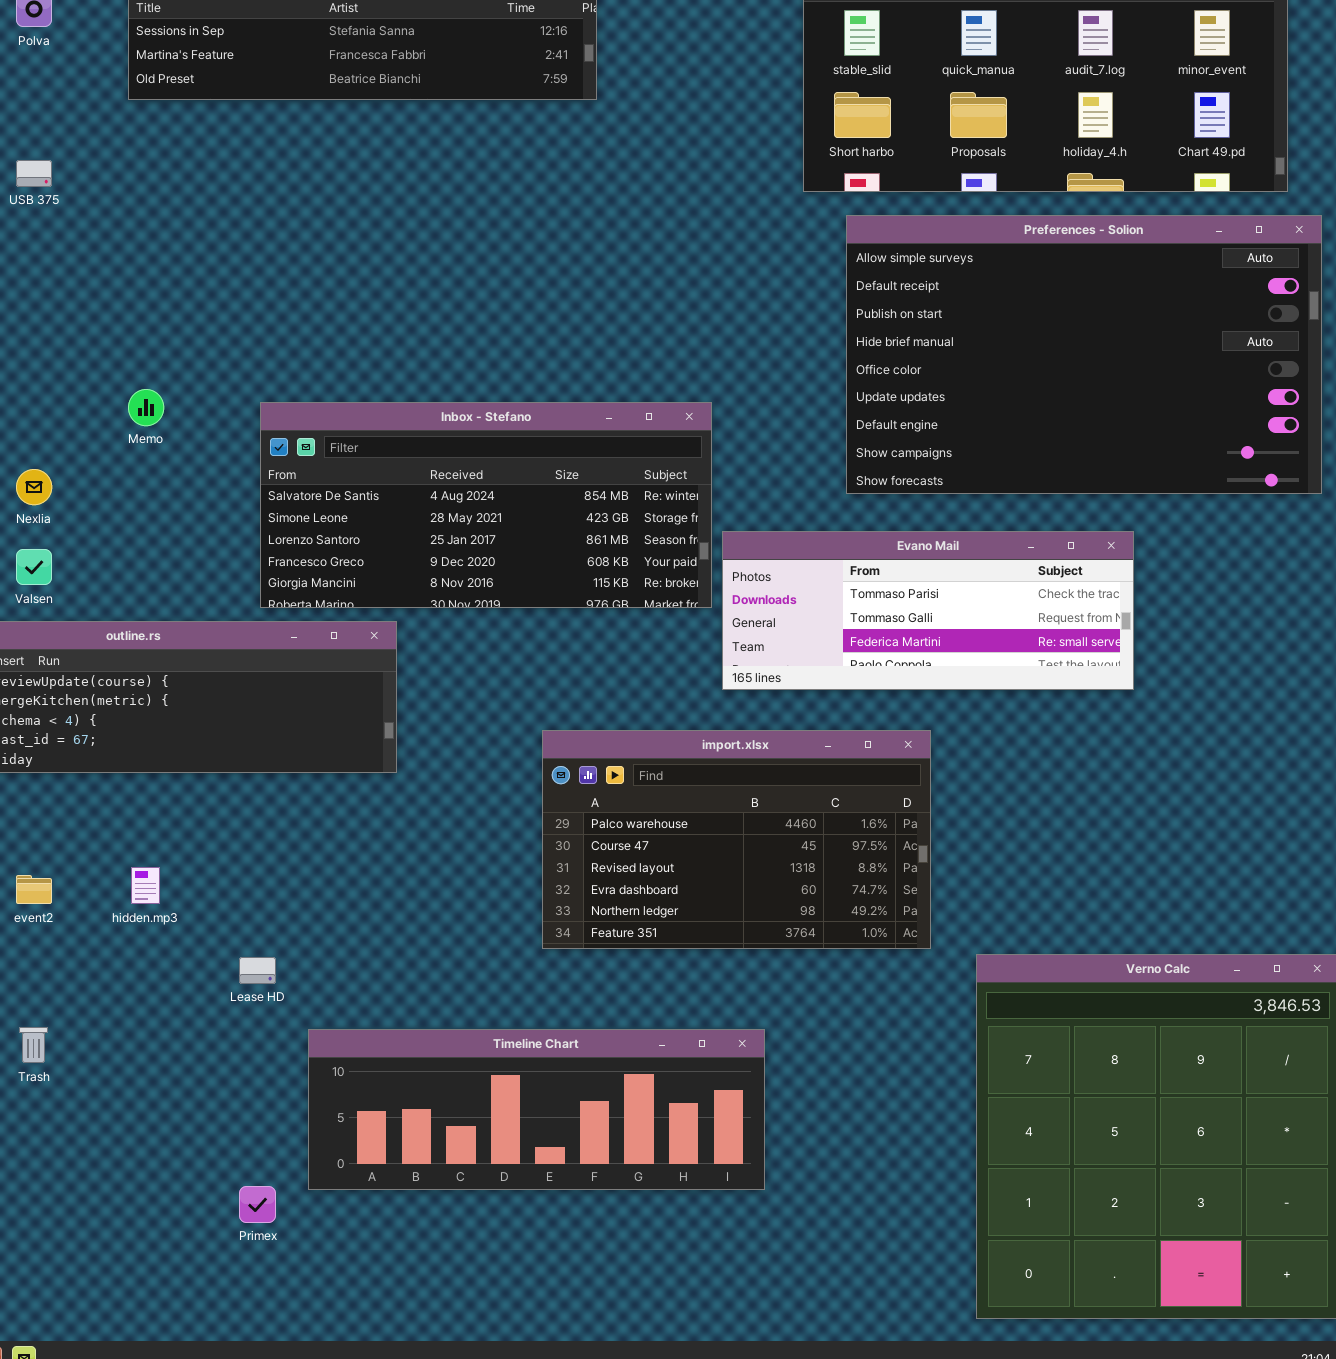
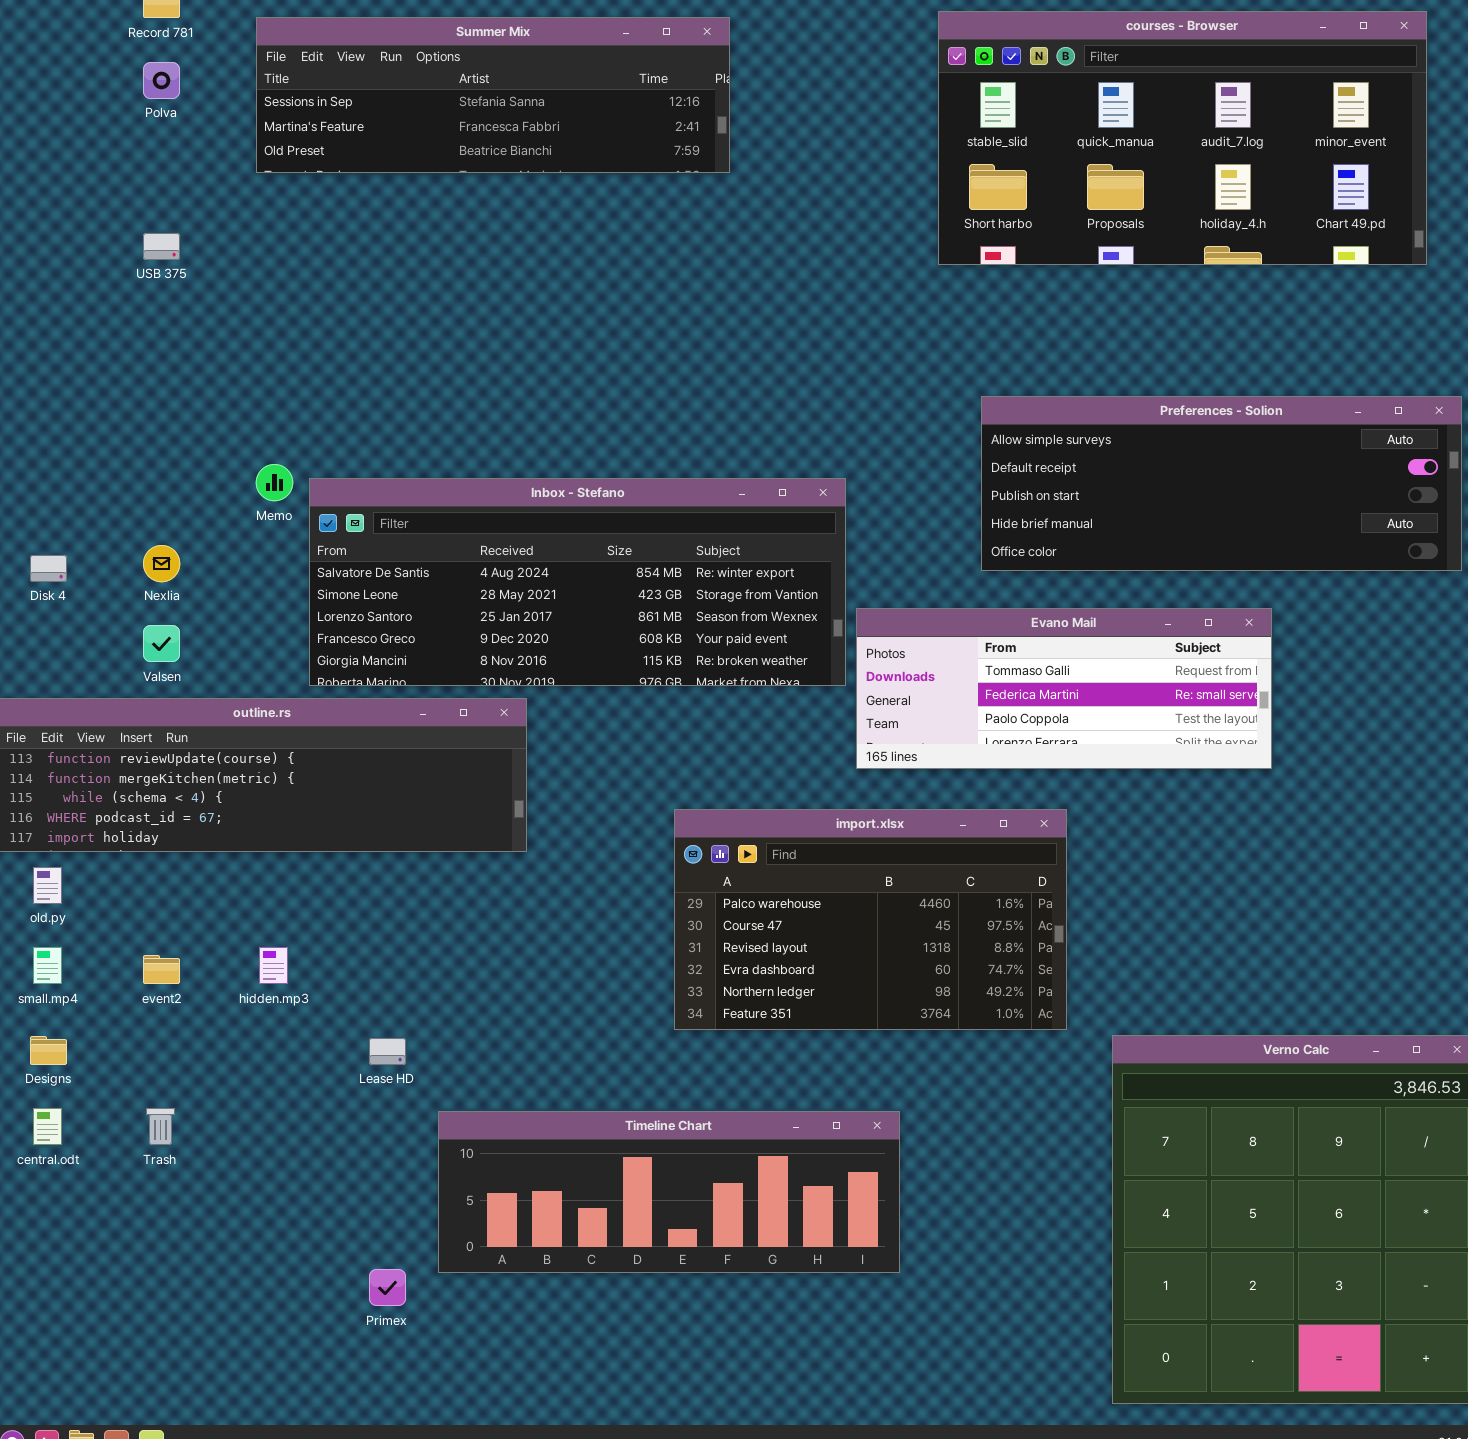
Preferences - Solion: [846,215,1322,494] -> [981,396,1462,571], resized
Inbox - Stefano: [260,402,712,608] -> [309,478,846,686], resized
Evano Mail: [722,531,1134,690] -> [856,608,1272,769], scrolled down 1 row

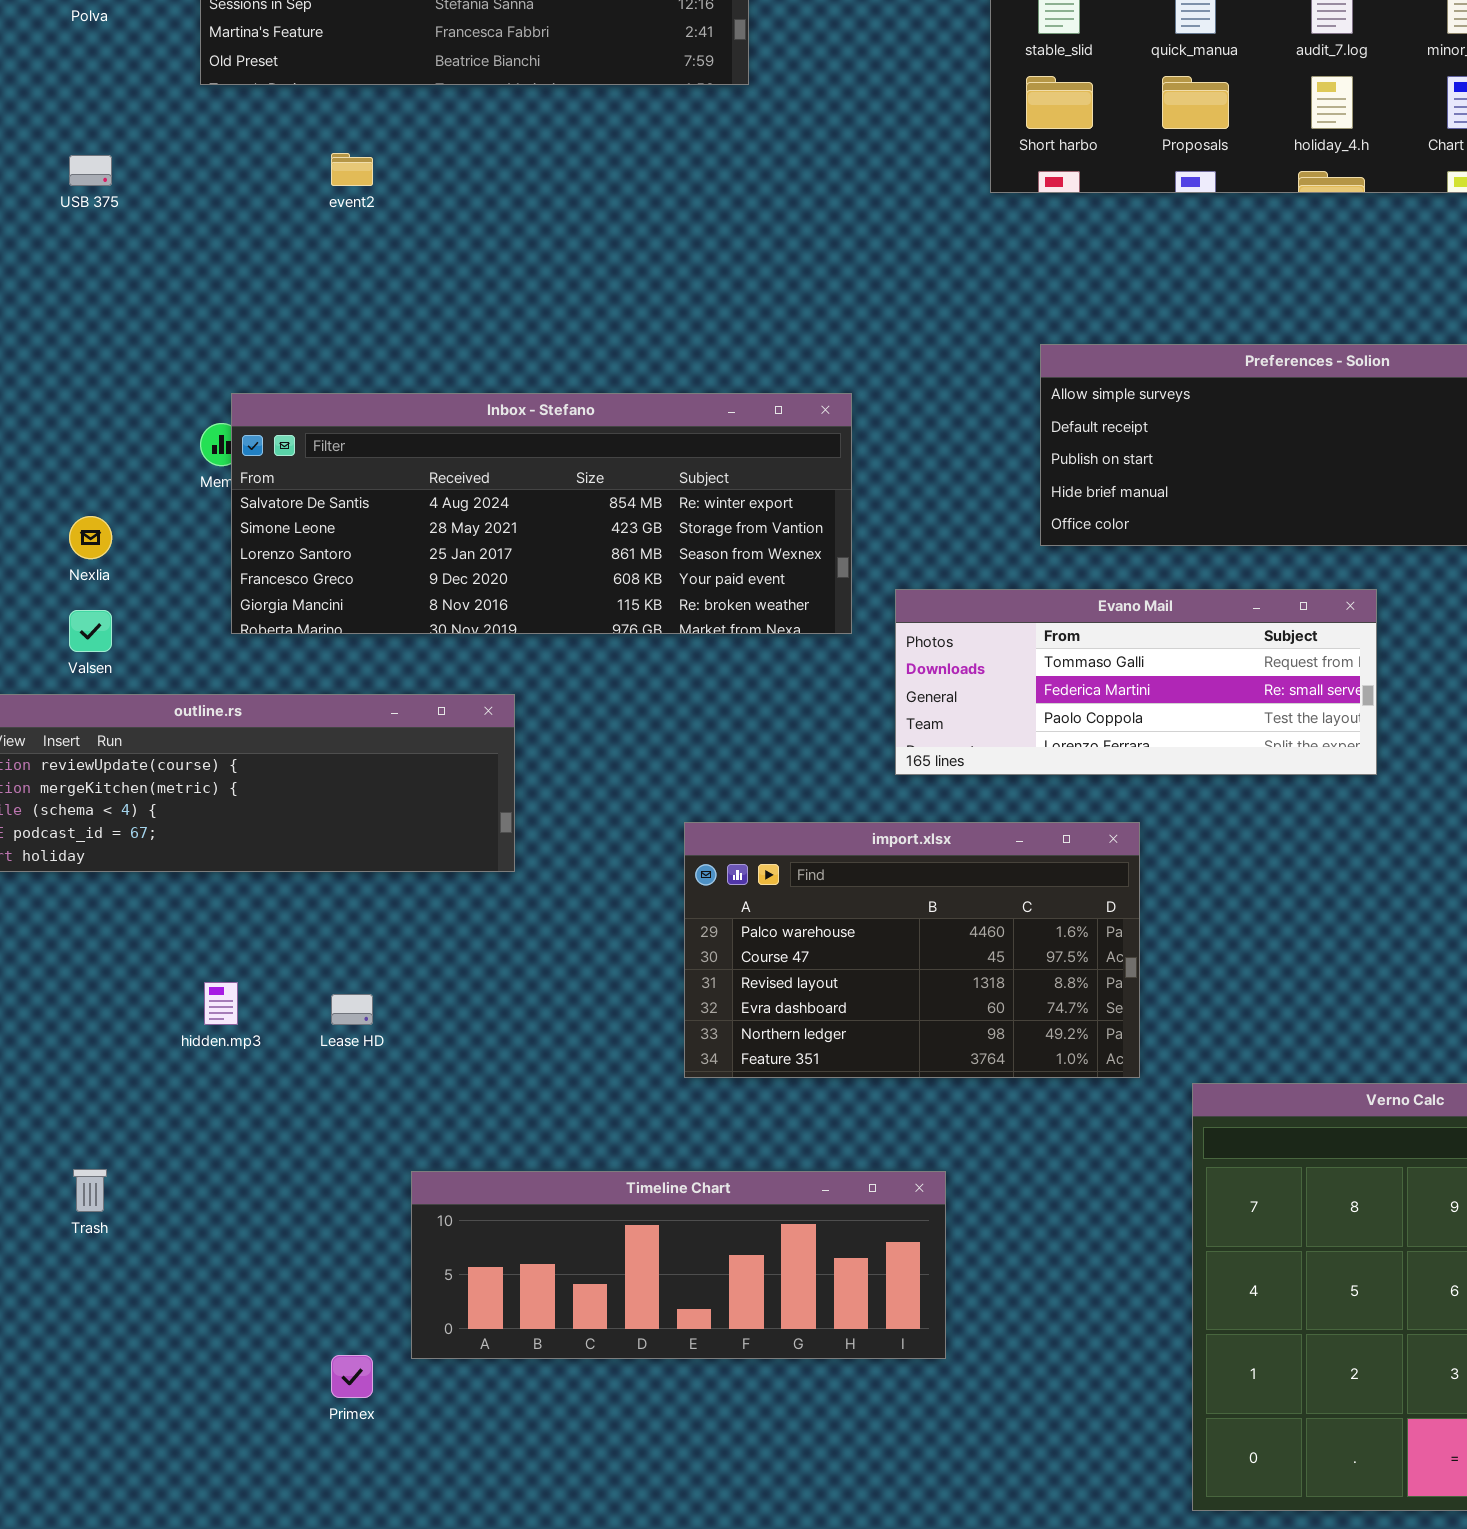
Inbox - Stefano: [309,478,846,686] -> [231,393,852,634], moved
event2: [143,955,180,984] -> [331,153,373,186], moved
Lease HD: [369,1038,406,1065] -> [331,994,373,1025], moved

